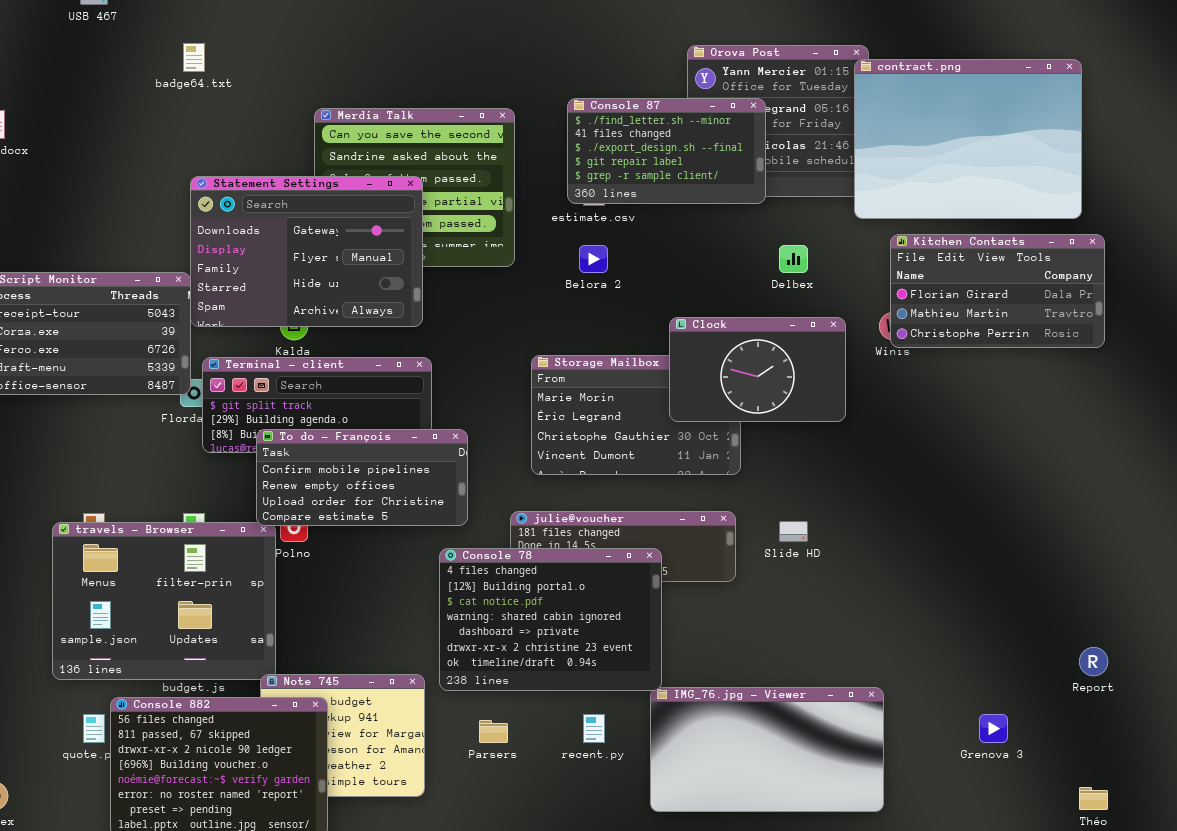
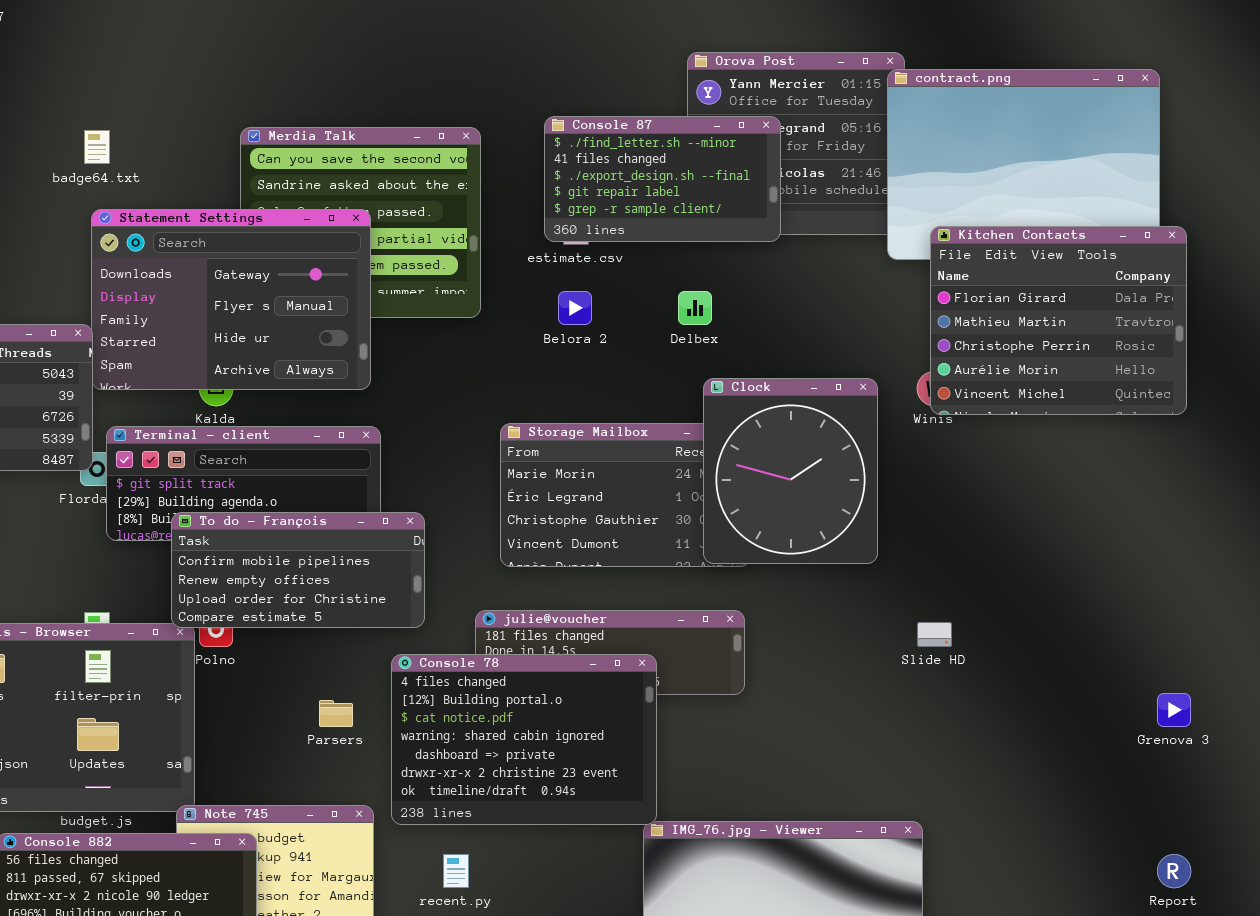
badge64.txt: [183,43,205,72] -> [84,130,110,164], moved
Kitchen Contacts: [890,234,1105,348] -> [930,226,1187,415], resized
Delbex: [779,245,808,273] -> [678,291,712,325], moved
Clock: [669,317,846,422] -> [703,378,878,564], resized
Slide HD: [779,521,808,542] -> [917,622,952,647], moved
Report: [1079,647,1108,676] -> [1157,854,1191,888], moved
recent.py: [583,714,605,743] -> [443,854,469,888], moved
Grenova 3: [979,714,1008,743] -> [1157,693,1191,727], moved
Parsers: [479,720,508,743] -> [319,700,353,727], moved

